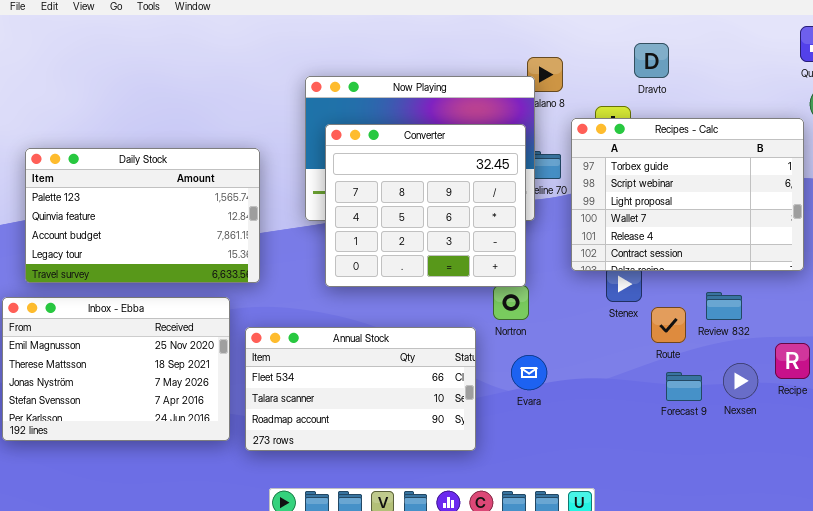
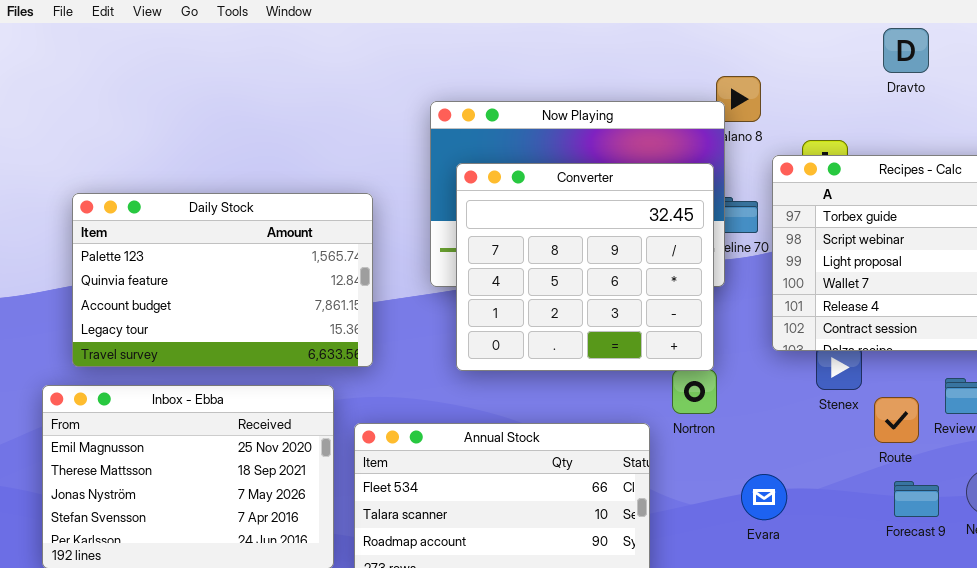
Dravto: [634,43,669,78] -> [883,28,929,73], moved
Evara: [511,355,547,390] -> [741,474,787,520], moved

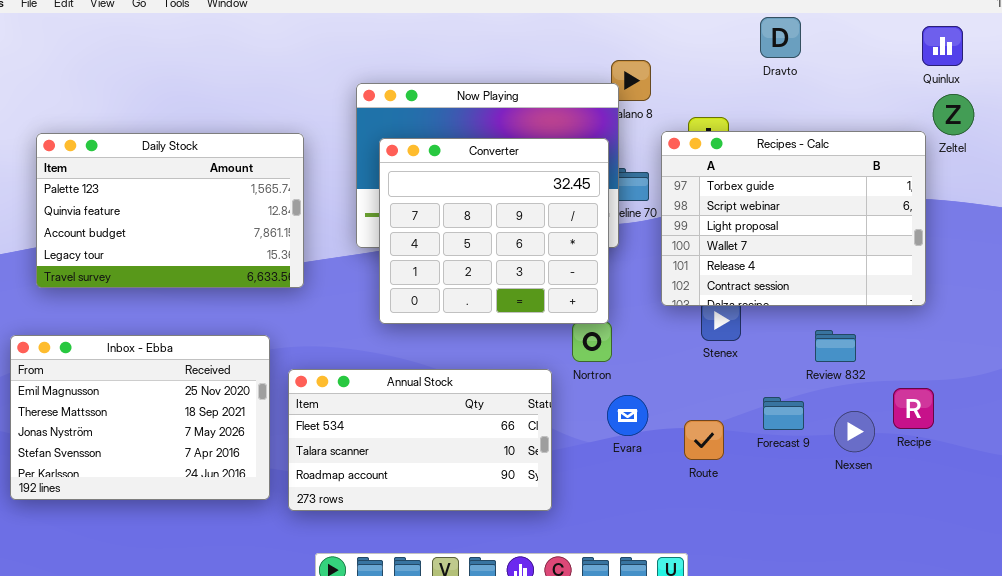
Daily Stock: [72,193,373,367] -> [36,133,304,288], moved
Route: [874,397,919,443] -> [684,420,724,460], moved
Evara: [741,474,787,520] -> [607,395,648,436], moved
Forecast 9: [894,481,939,517] -> [763,397,804,430], moved

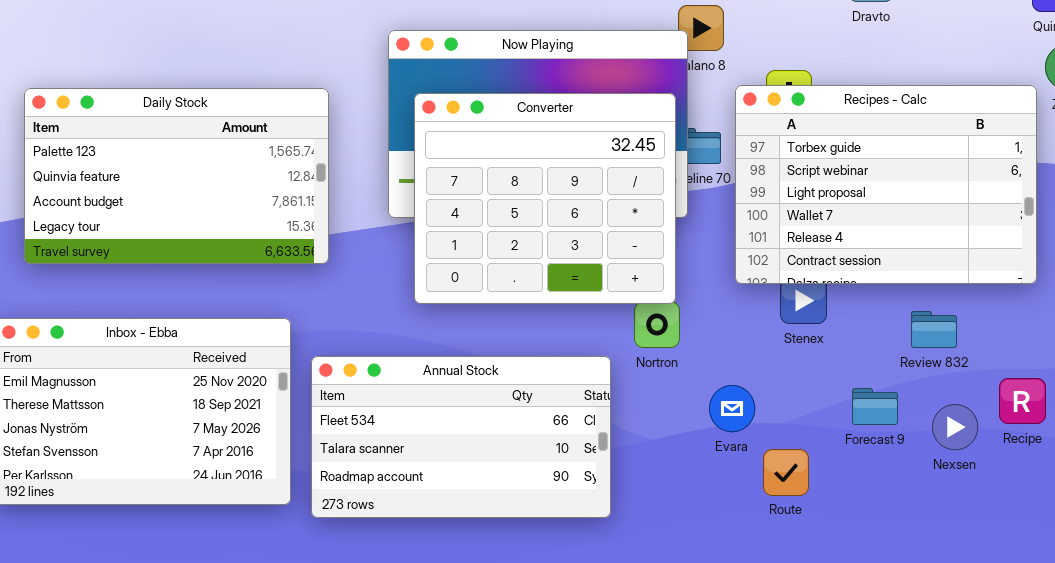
Evara: [607,395,648,436] -> [709,385,755,432], moved
Route: [684,420,724,460] -> [763,449,809,496], moved

